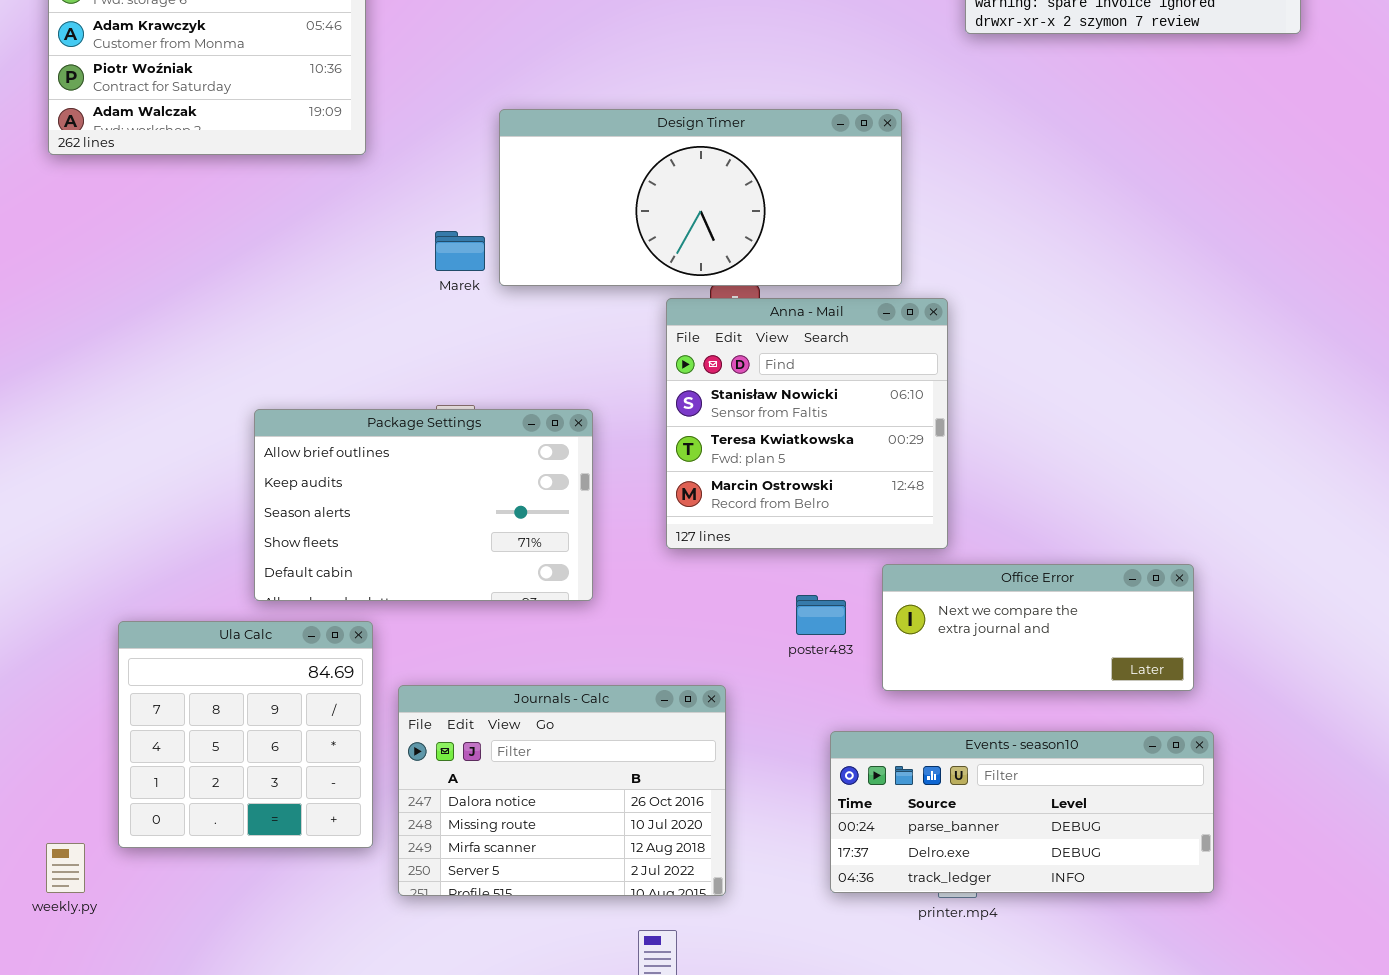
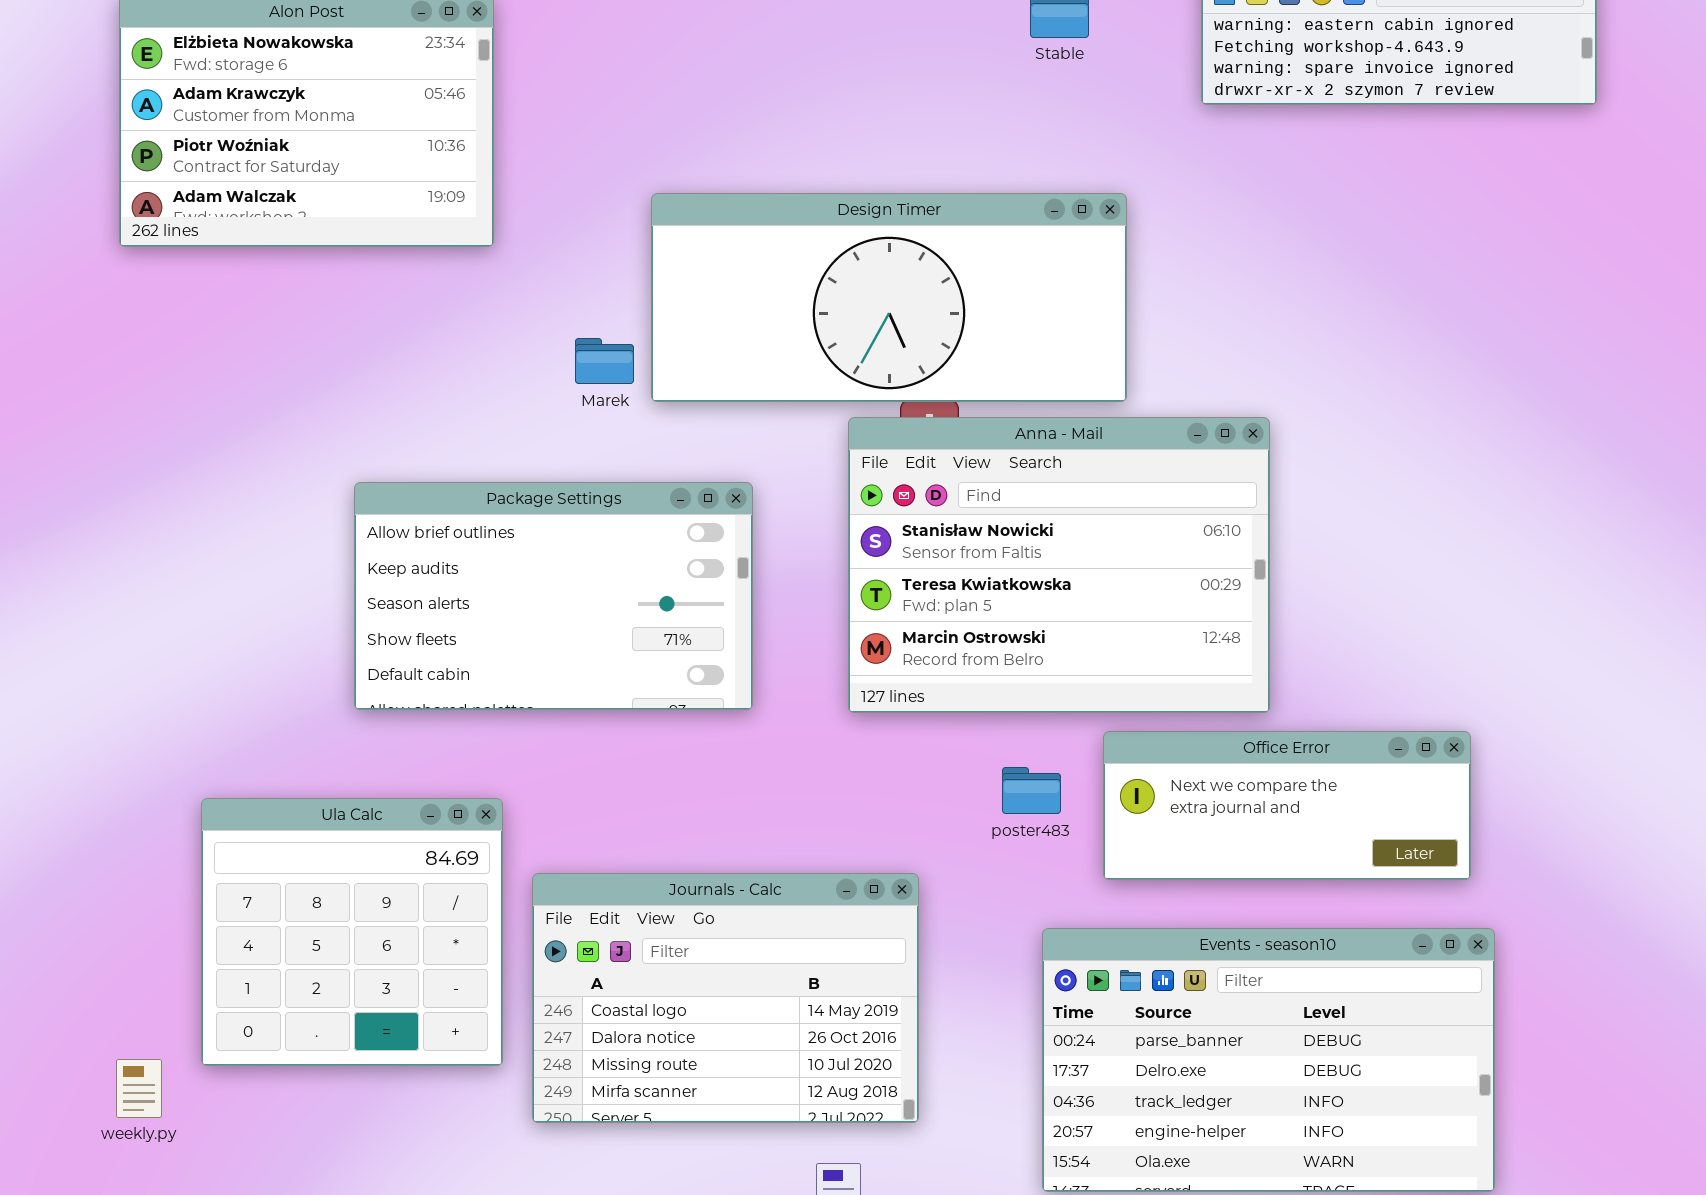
Anna - Mail: [666,298,948,549] -> [848,417,1270,713], resized
Package Settings: [254,409,593,601] -> [354,482,753,710], moved
Journals - Calc: [398,685,726,896] -> [532,873,919,1123], scrolled up 1 row
Events - season10: [830,731,1214,893] -> [1042,928,1495,1192], resized

